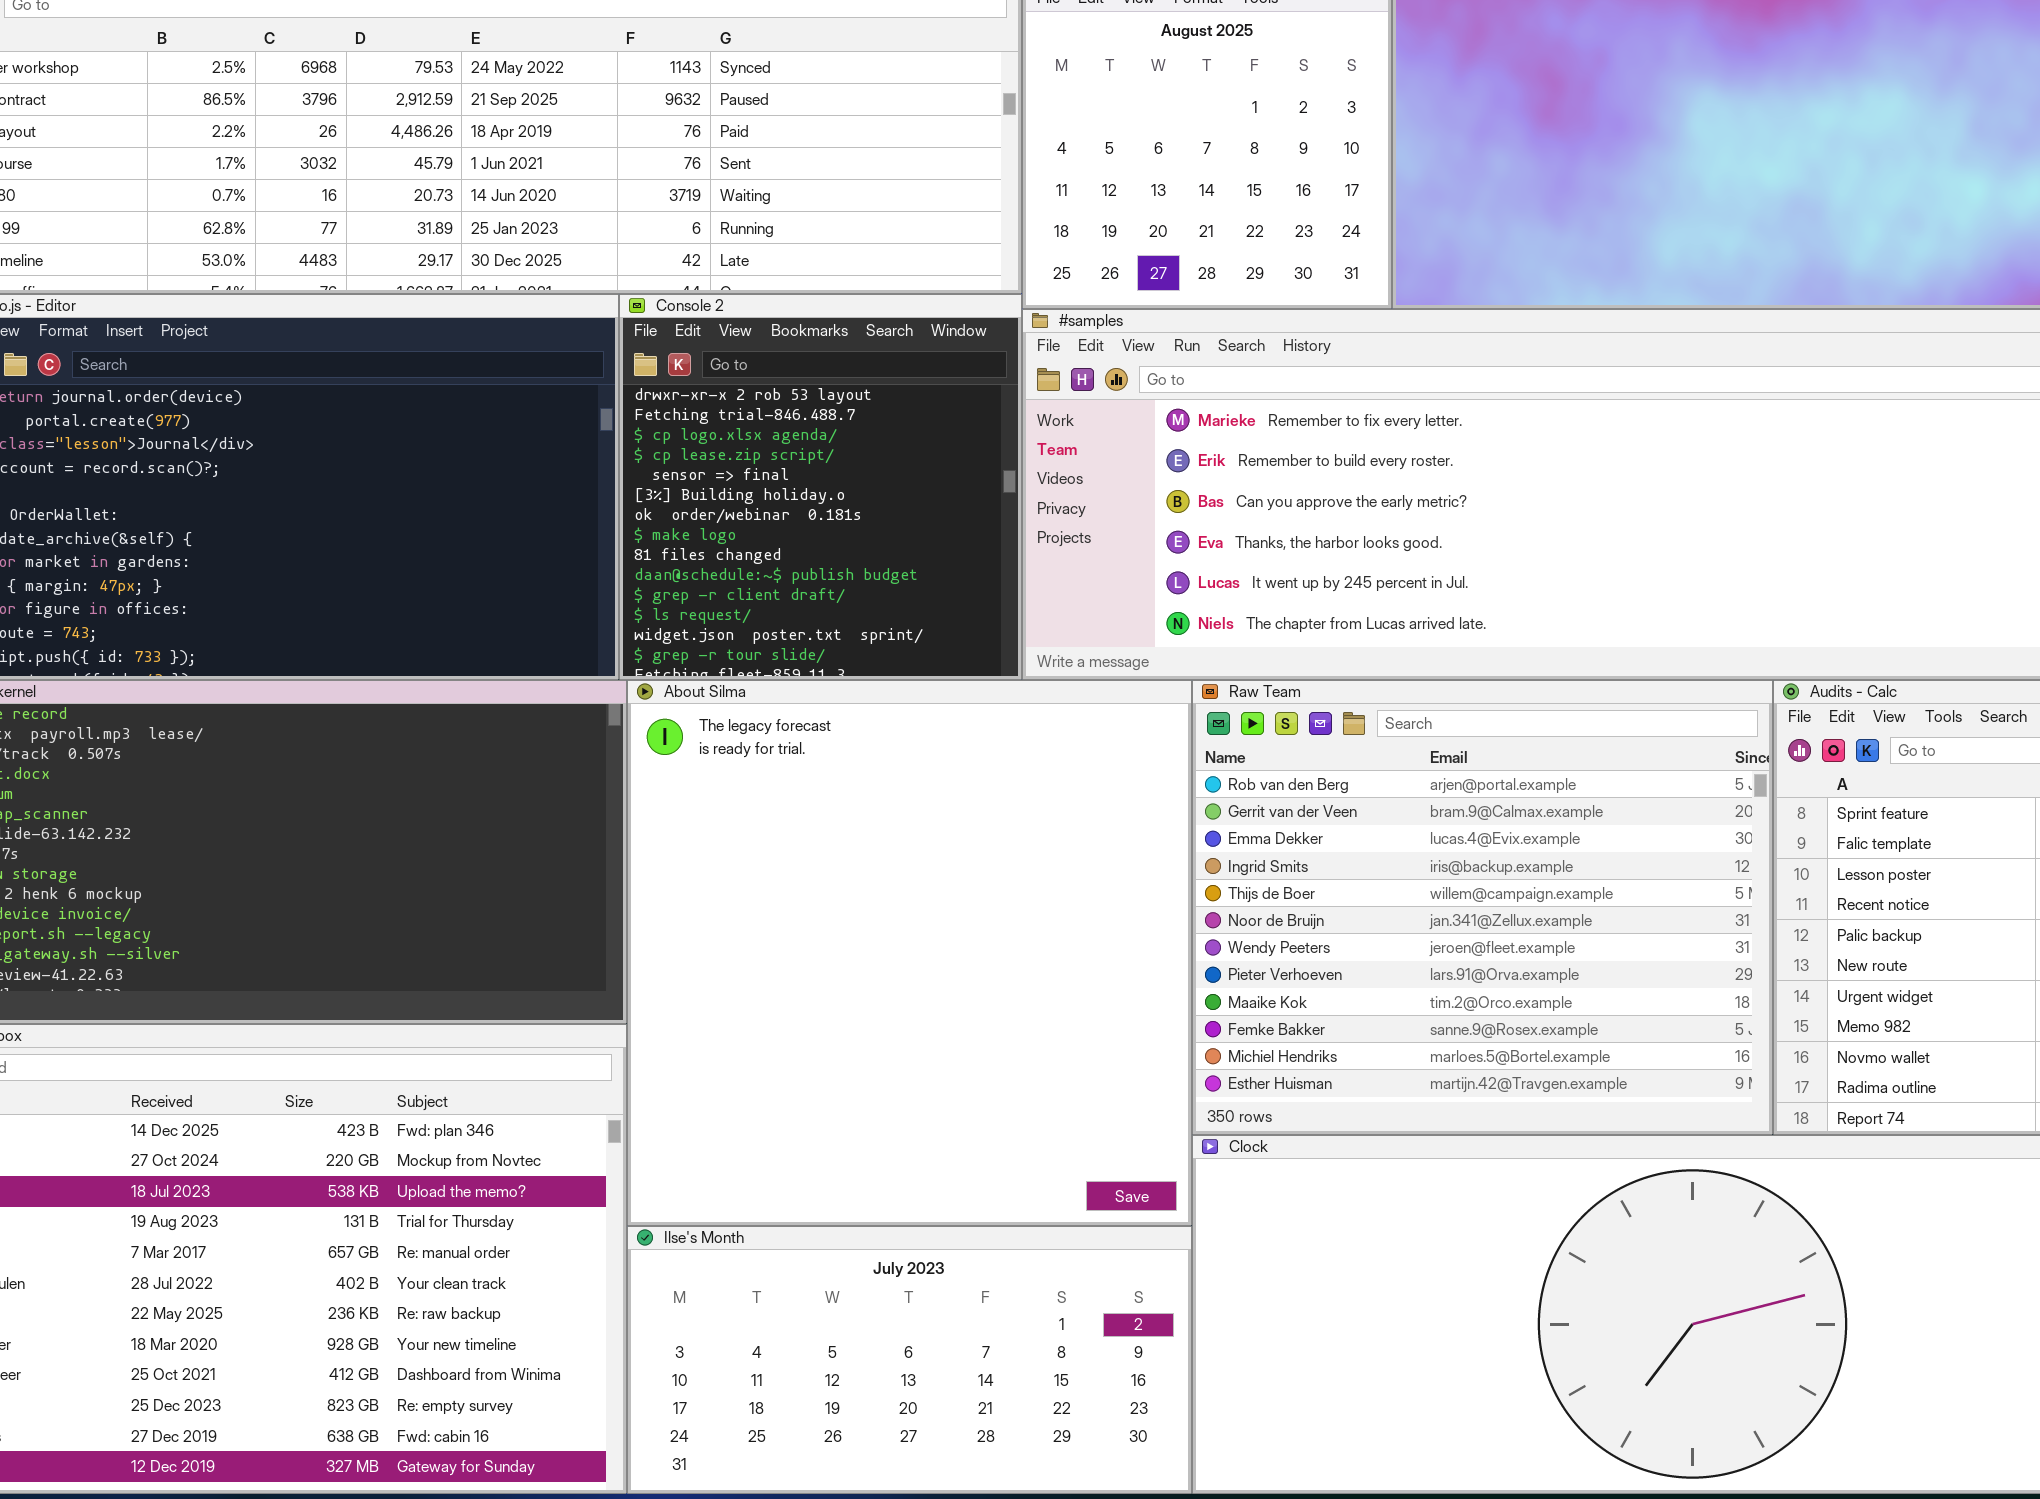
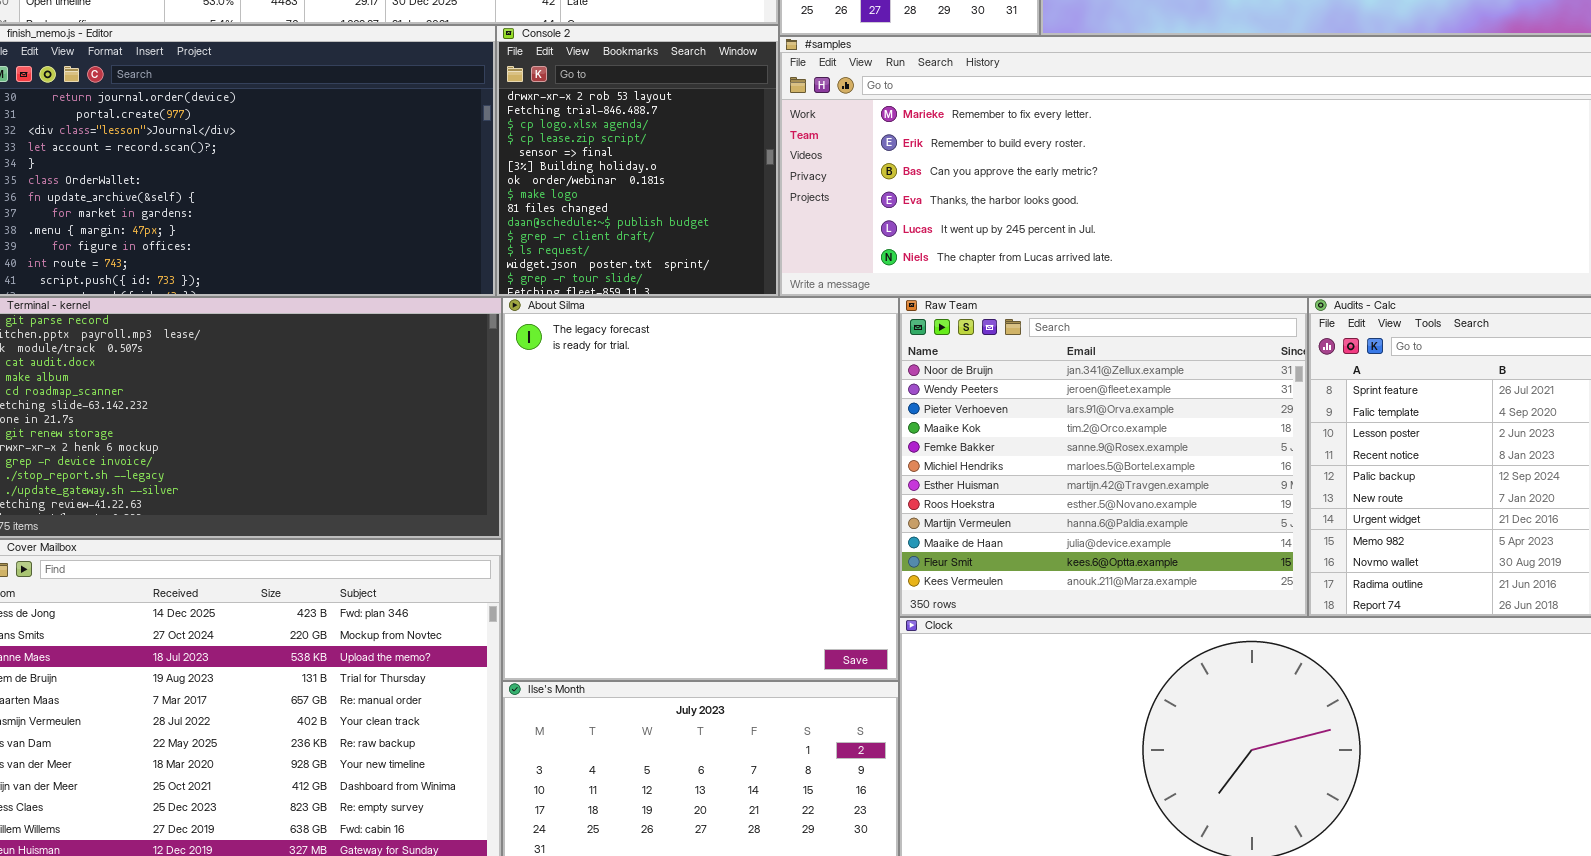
Raw Team: [1192,680,1773,1135] -> [899,297,1308,617], scrolled down 5 rows

